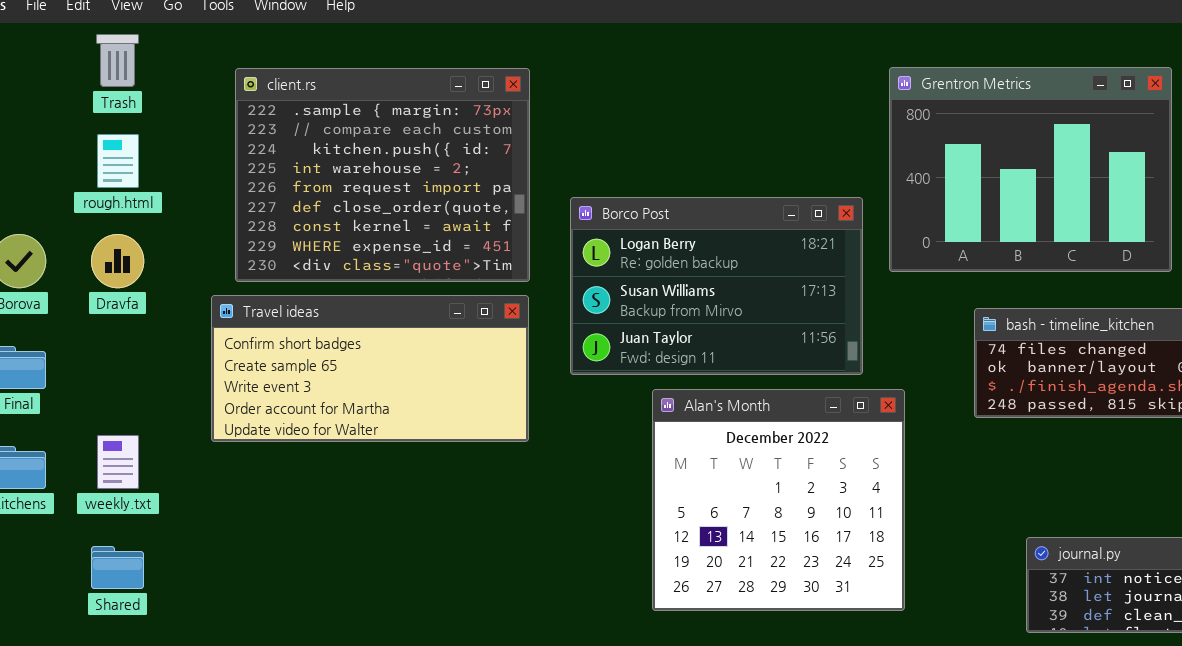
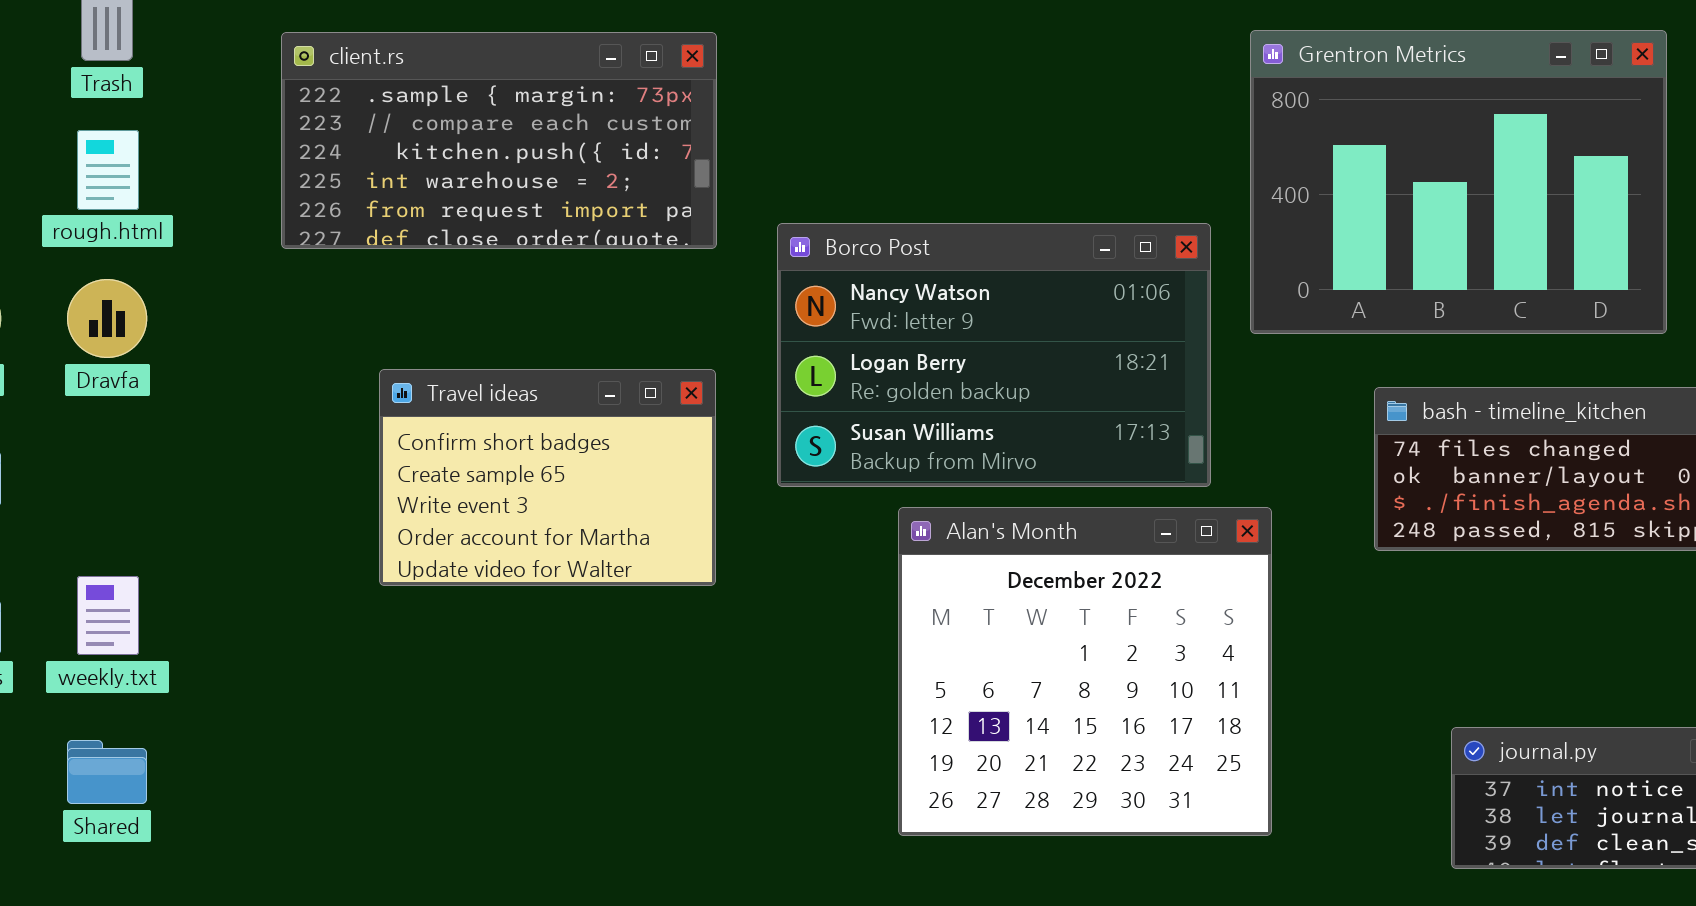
client.rs: [235,68,530,282] -> [281,32,717,249], resized
Borco Post: [570,197,863,375] -> [777,223,1211,487], scrolled up 1 row
Travel ideas: [211,295,529,442] -> [379,369,716,586], resized

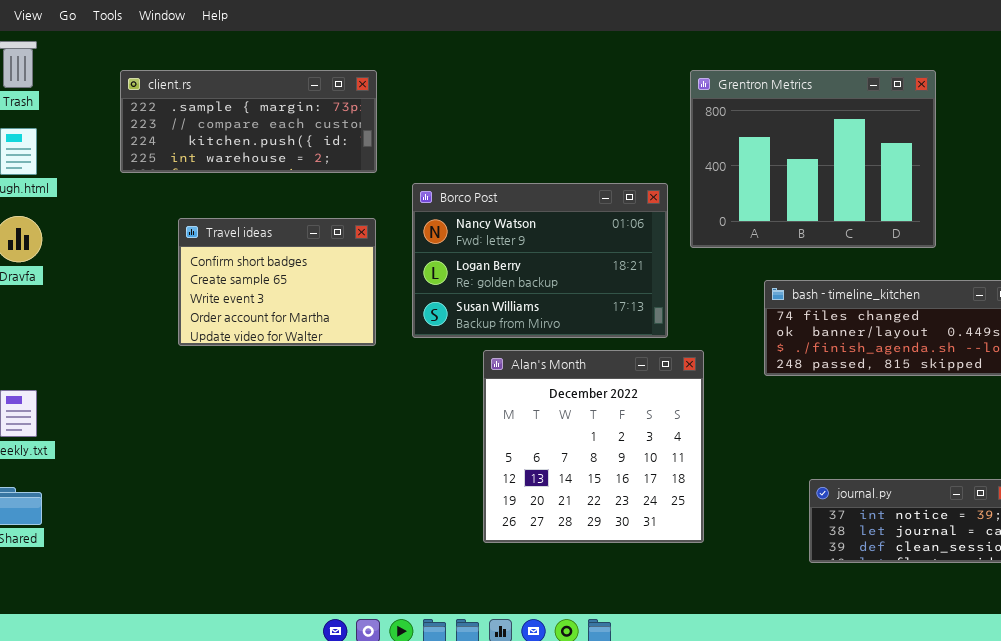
client.rs: [281,32,717,249] -> [120,70,377,173], resized
Travel ideas: [379,369,716,586] -> [178,218,376,346], moved

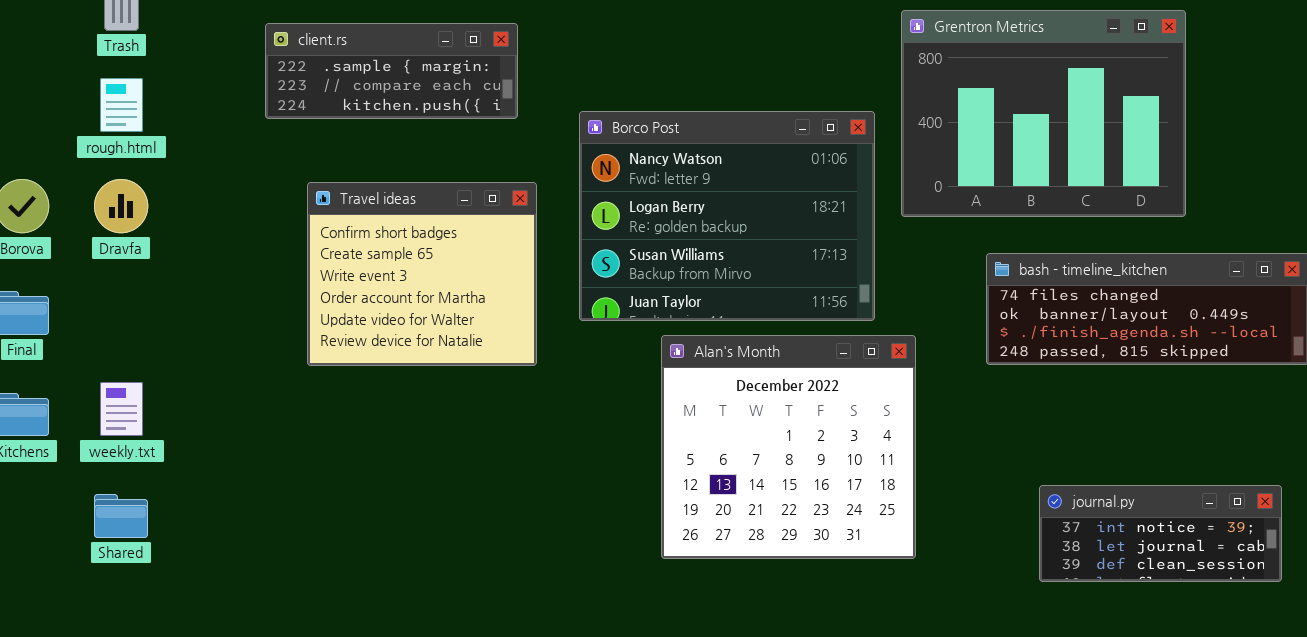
client.rs: [120,70,377,173] -> [265,23,518,119], moved, resized
Borco Post: [412,183,668,338] -> [579,111,875,321], resized
Travel ideas: [178,218,376,346] -> [307,182,537,366], resized

